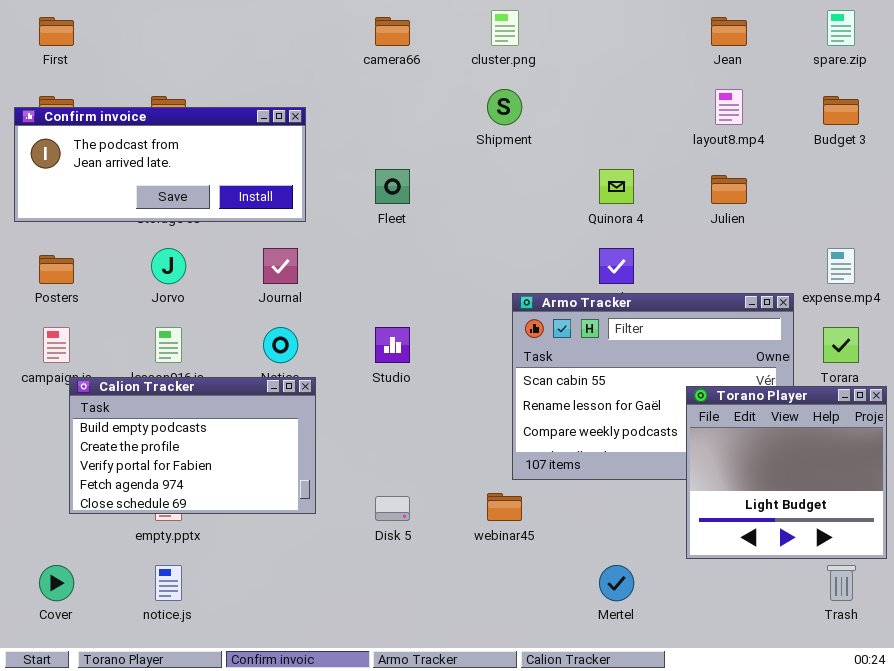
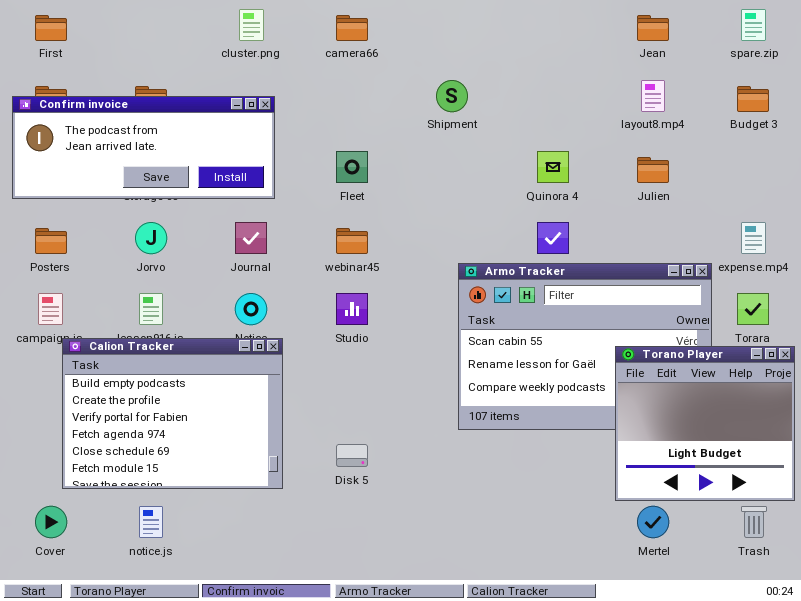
cluster.png: [491,10,519,46] -> [239,9,264,41], moved
Calion Tracker: [69,377,316,514] -> [62,338,283,489], resized
webinar45: [487,493,522,521] -> [336,228,368,254], moved
Mertel: [599,565,634,601] -> [637,506,669,538], moved

